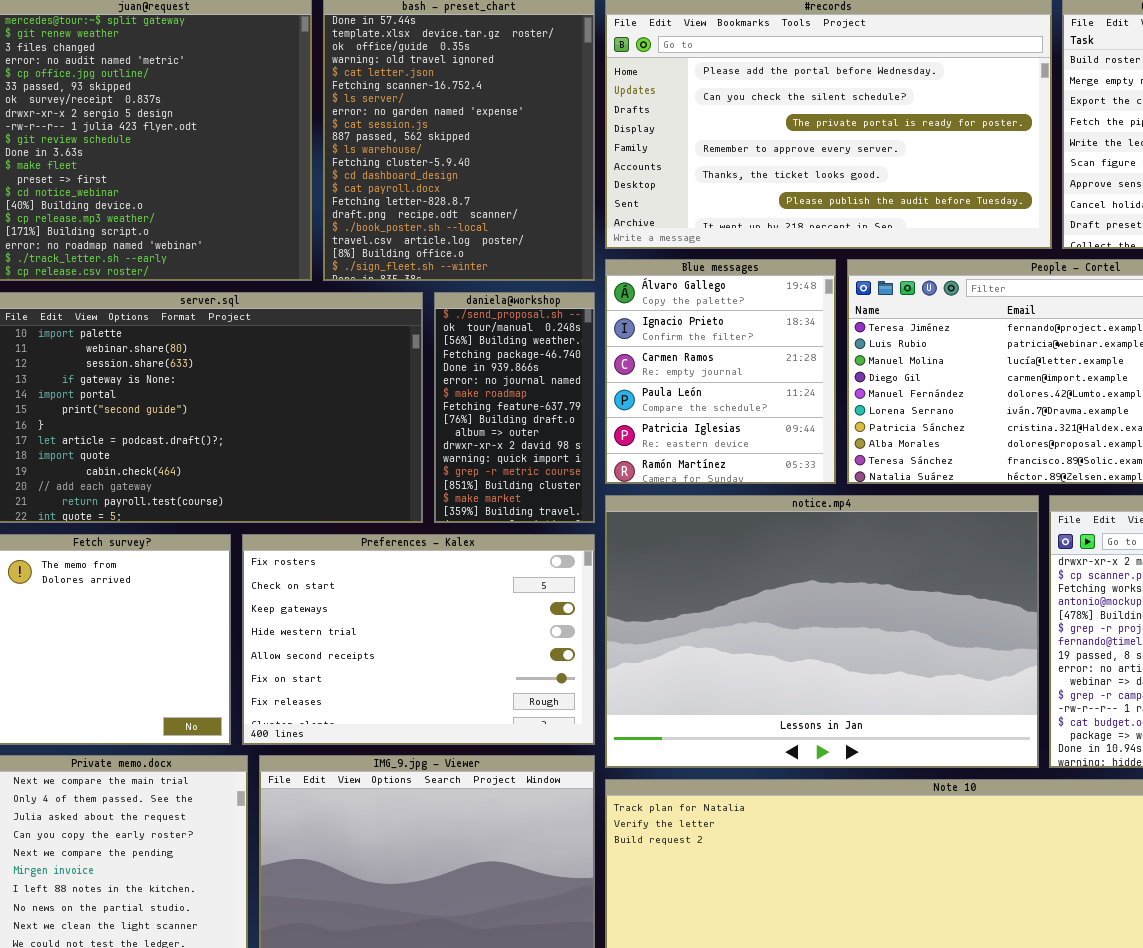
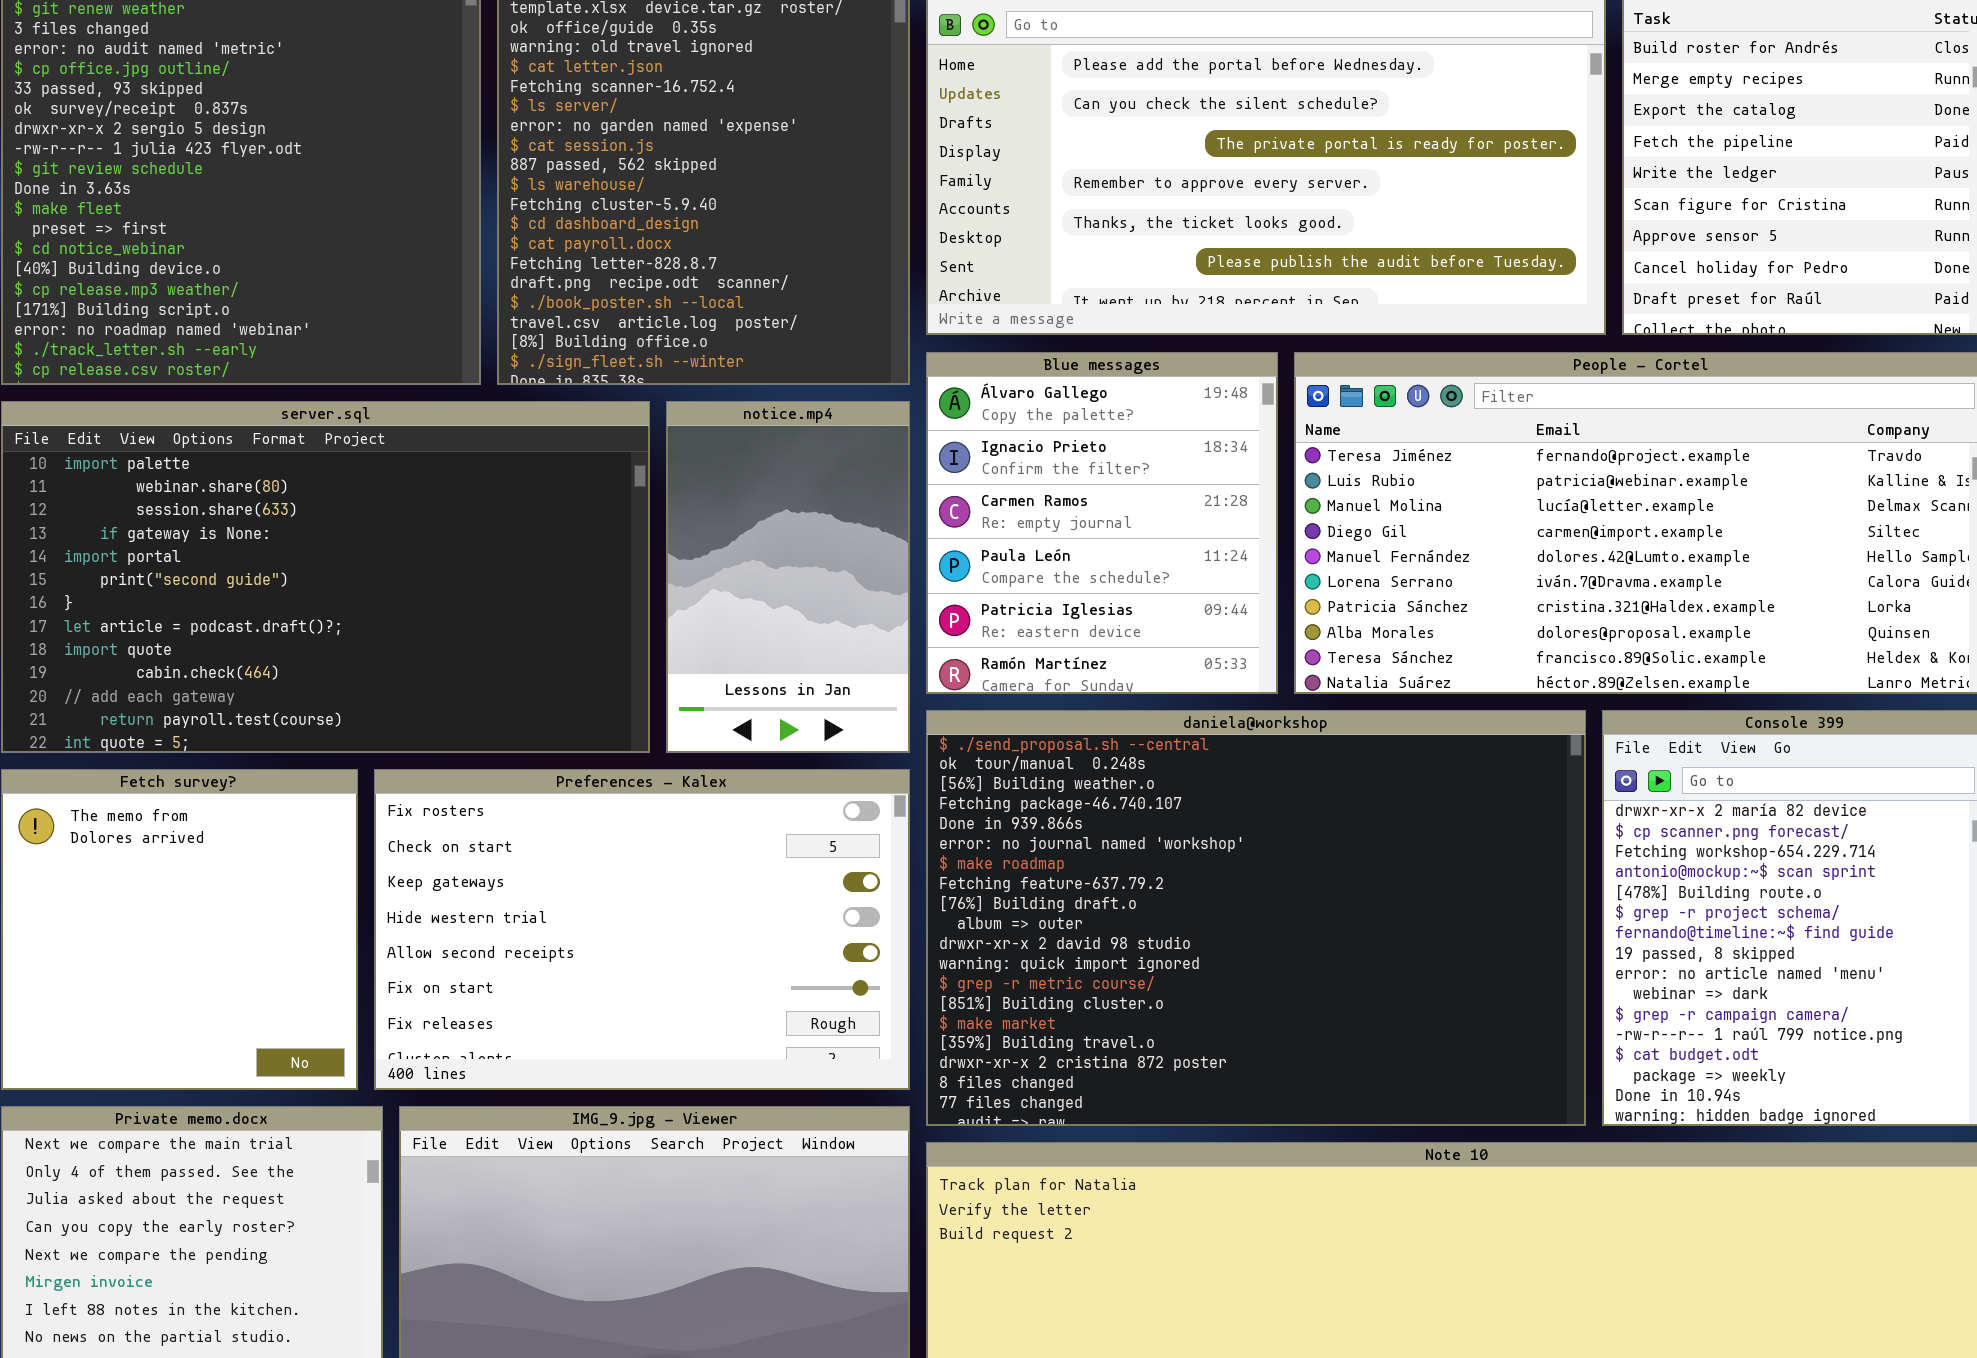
daniela@workshop: [434,292,595,523] -> [926,710,1586,1126], moved, resized
notice.mp4: [605,495,1039,768] -> [666,401,910,753], moved, resized

